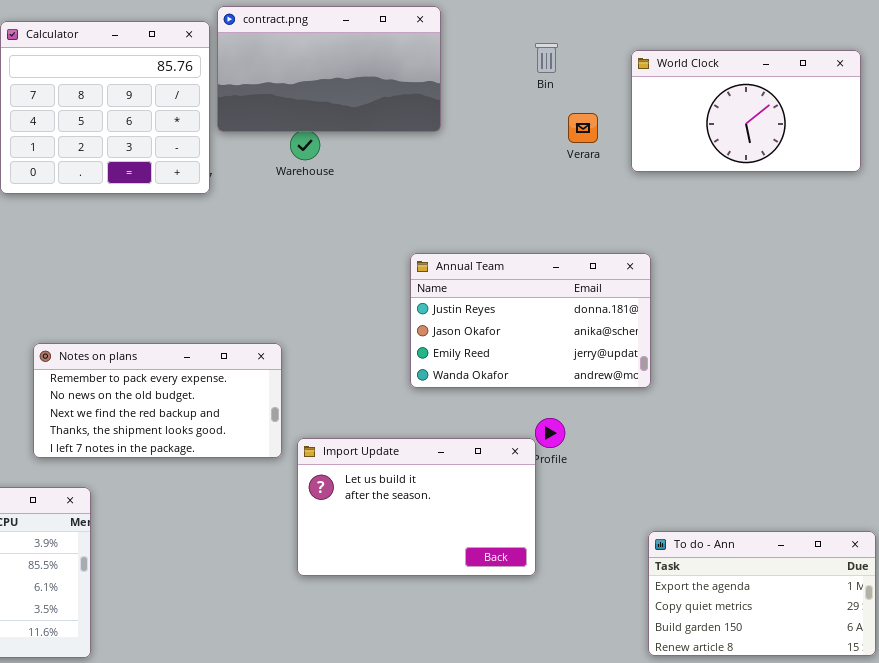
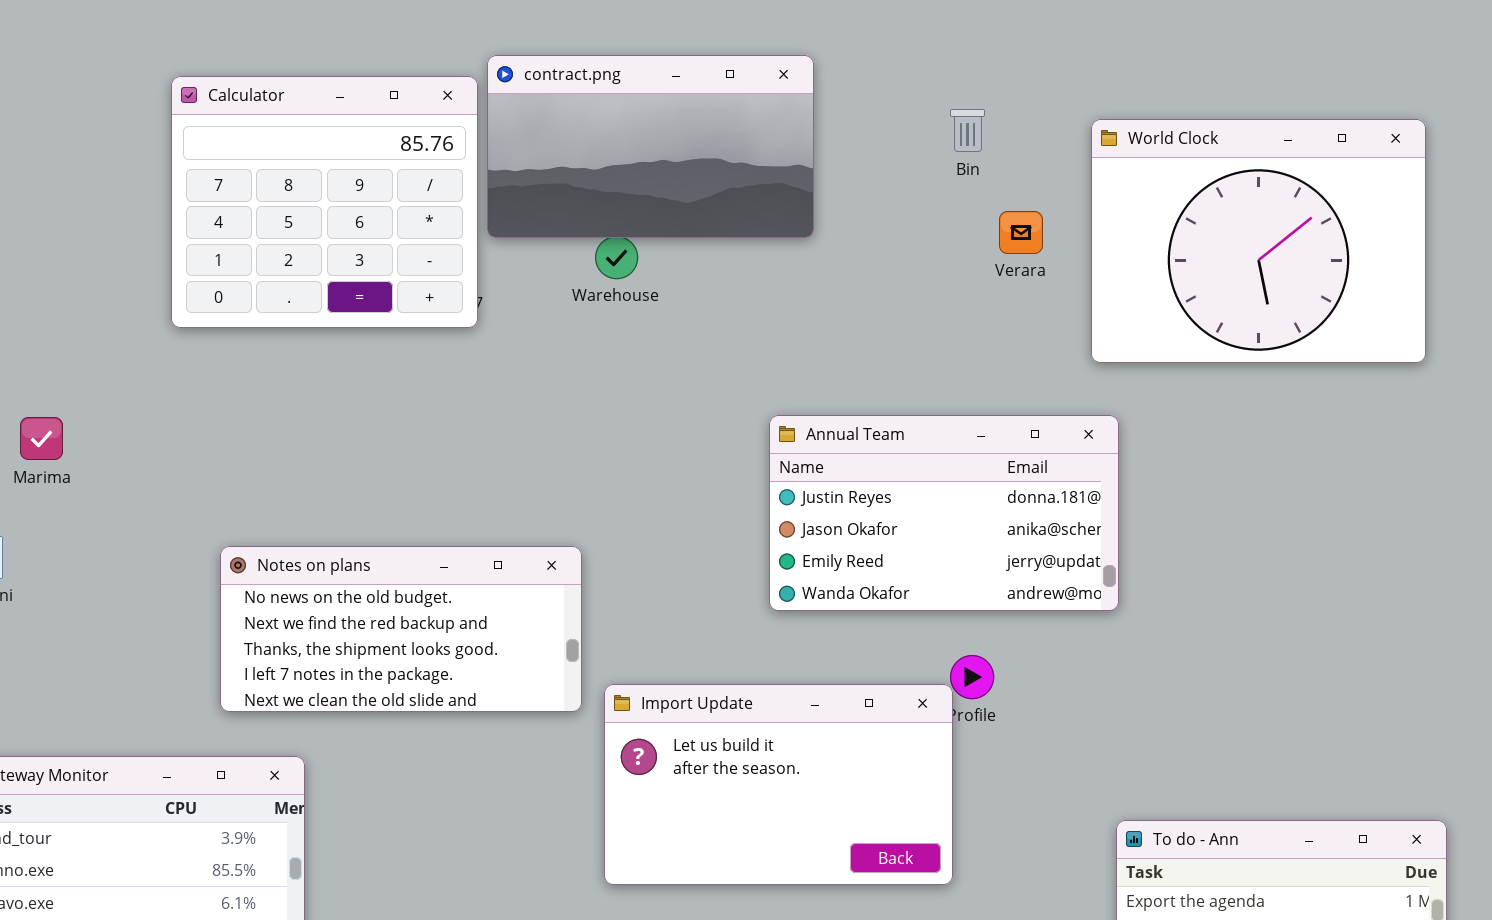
World Clock: [631,50,861,172] -> [1091,119,1426,363], resized
Notes on plans: [33,343,282,458] -> [220,546,582,712], scrolled down 1 row

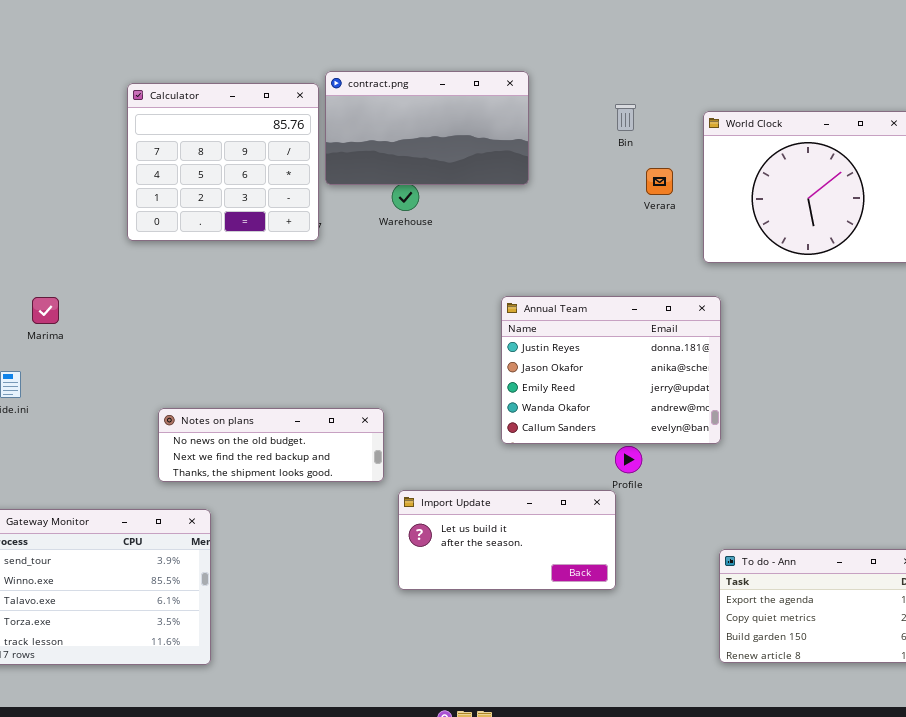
Annual Team: [769,415,1119,611] -> [501,296,721,444], resized
Notes on plans: [220,546,582,712] -> [158,408,384,482], resized
Import Update: [604,684,953,885] -> [398,490,616,590], resized

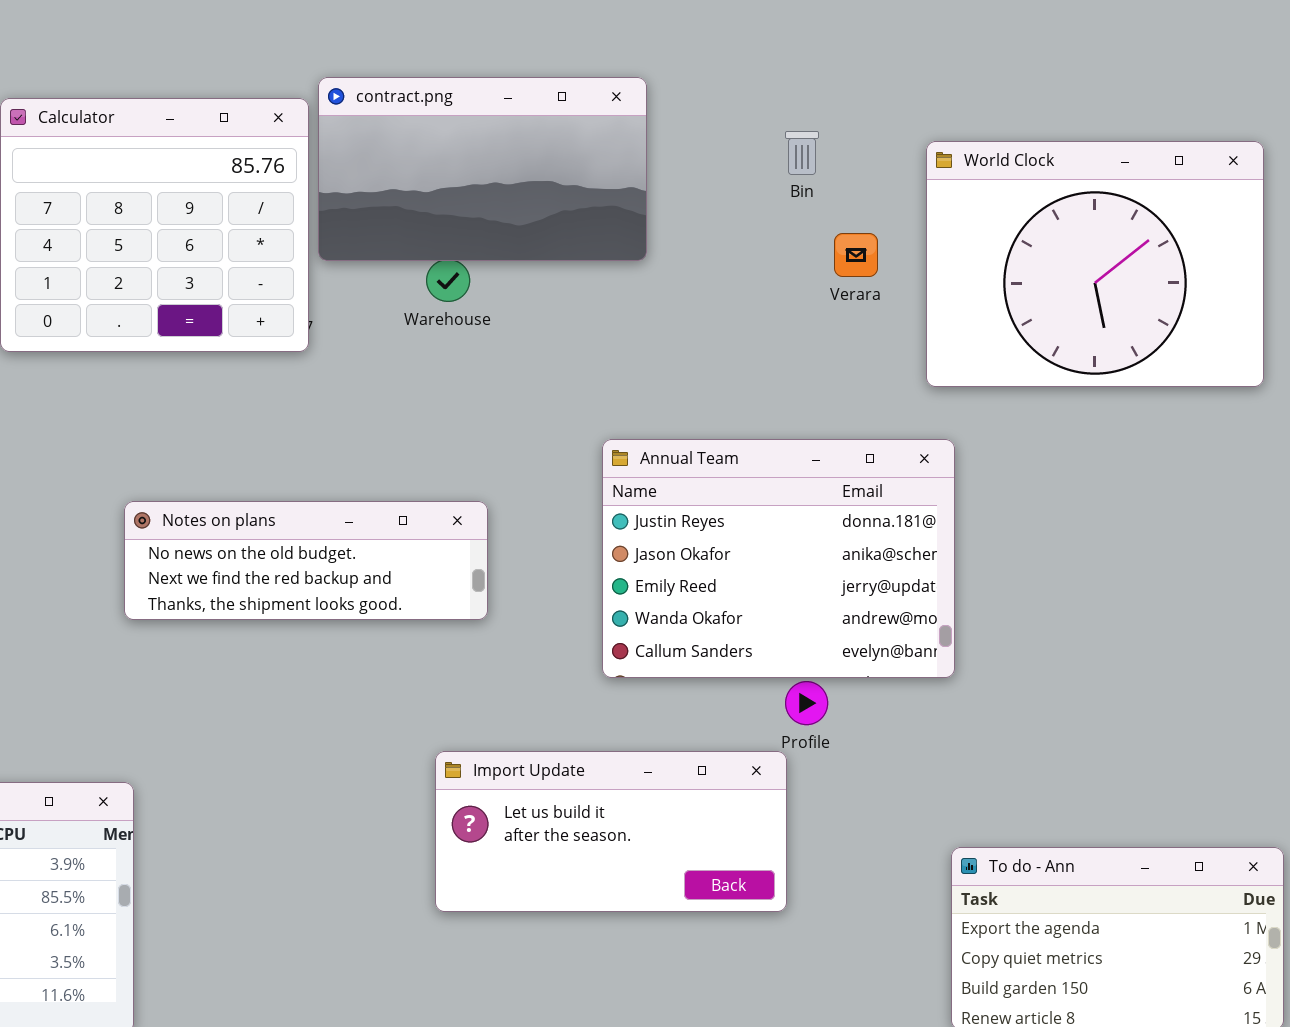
Notes on plans: [158,408,384,482] -> [124,501,488,620], moved

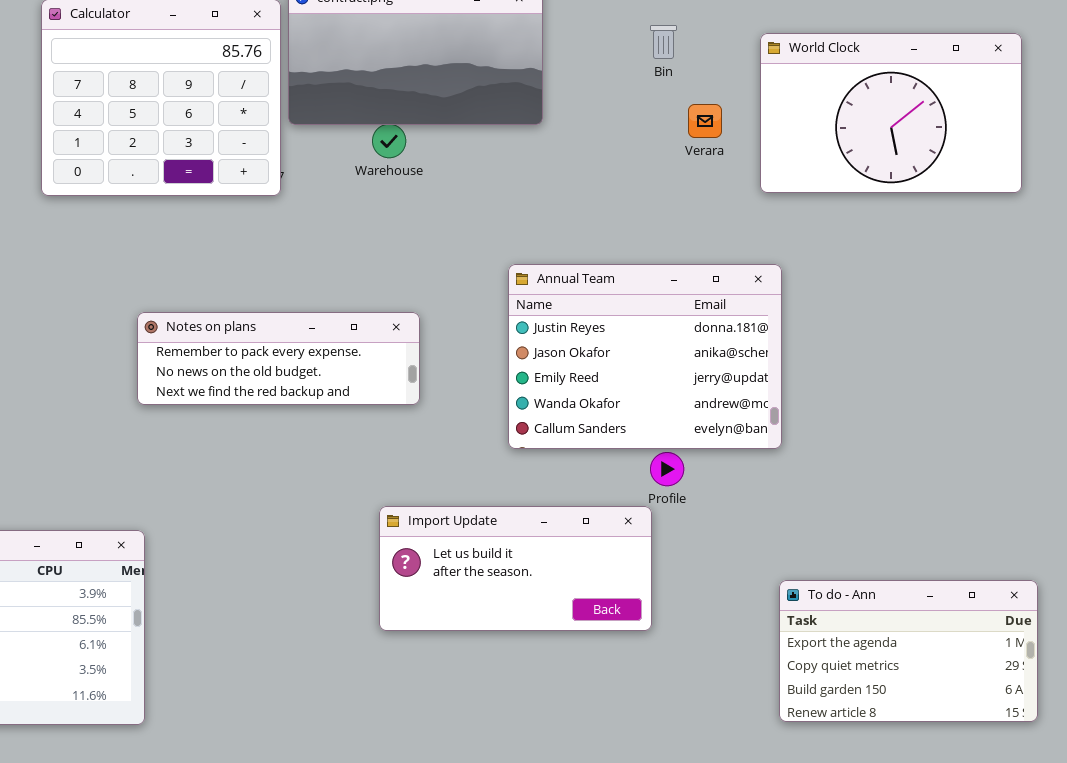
World Clock: [926,141,1264,387] -> [760,33,1022,193], resized
Notes on plans: [124,501,488,620] -> [137,312,420,405], scrolled up 1 row

